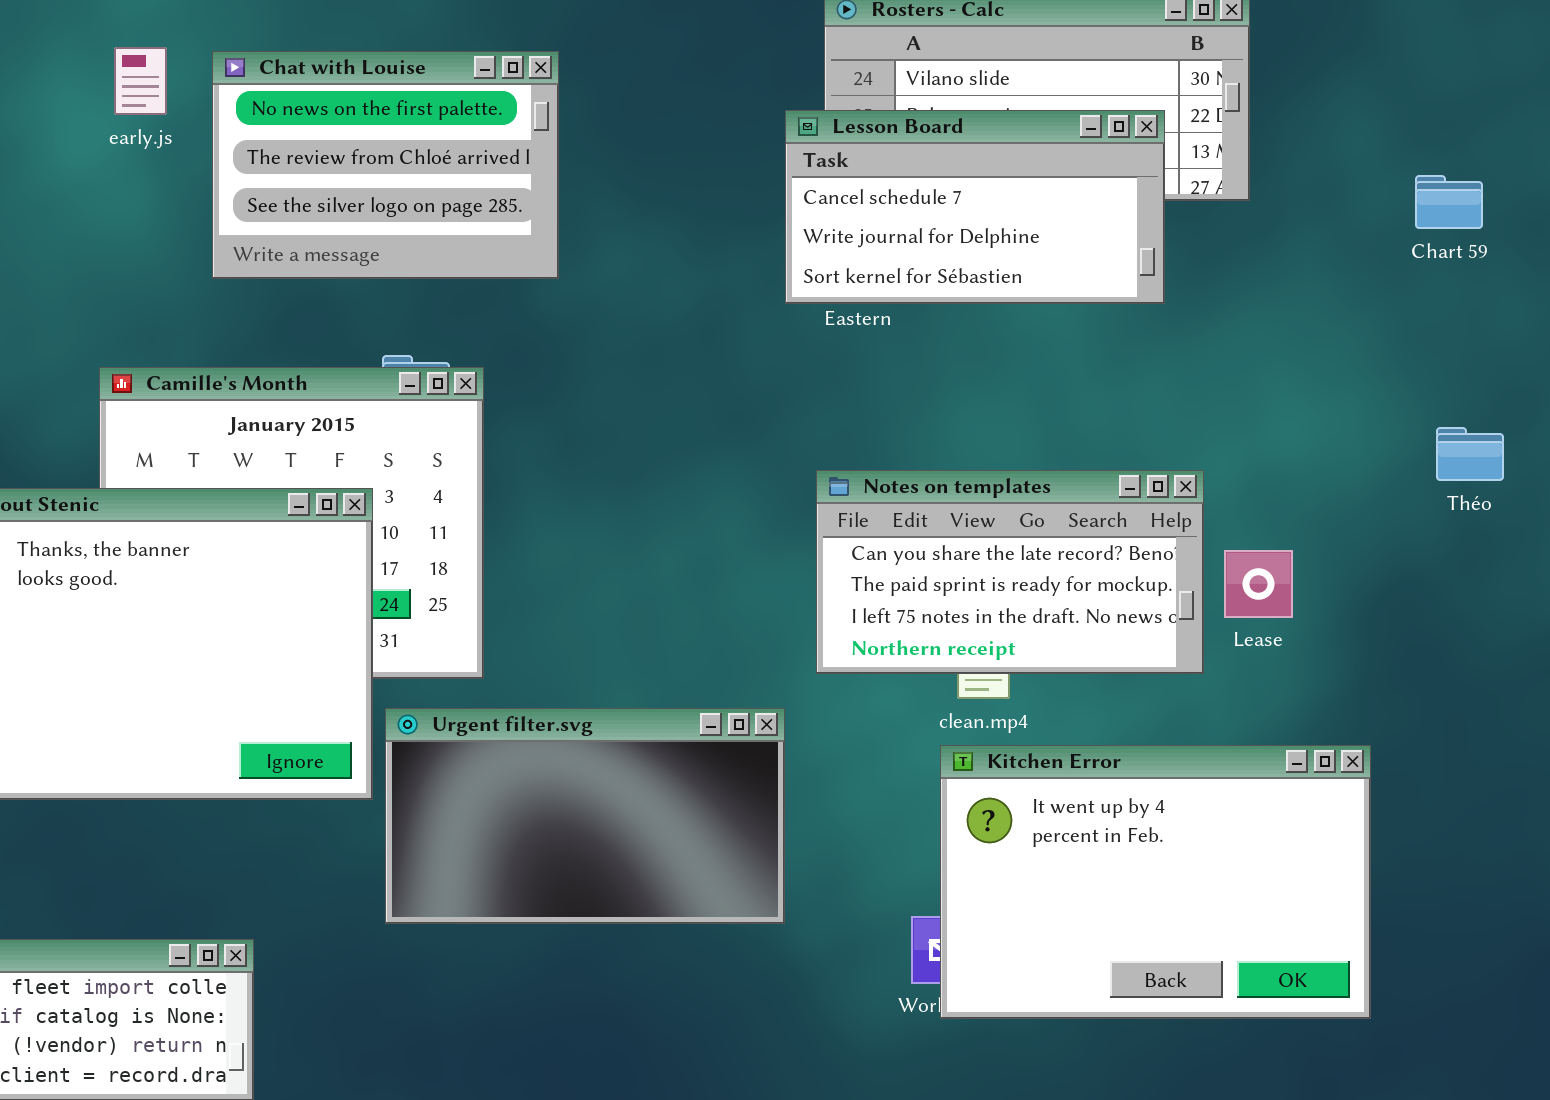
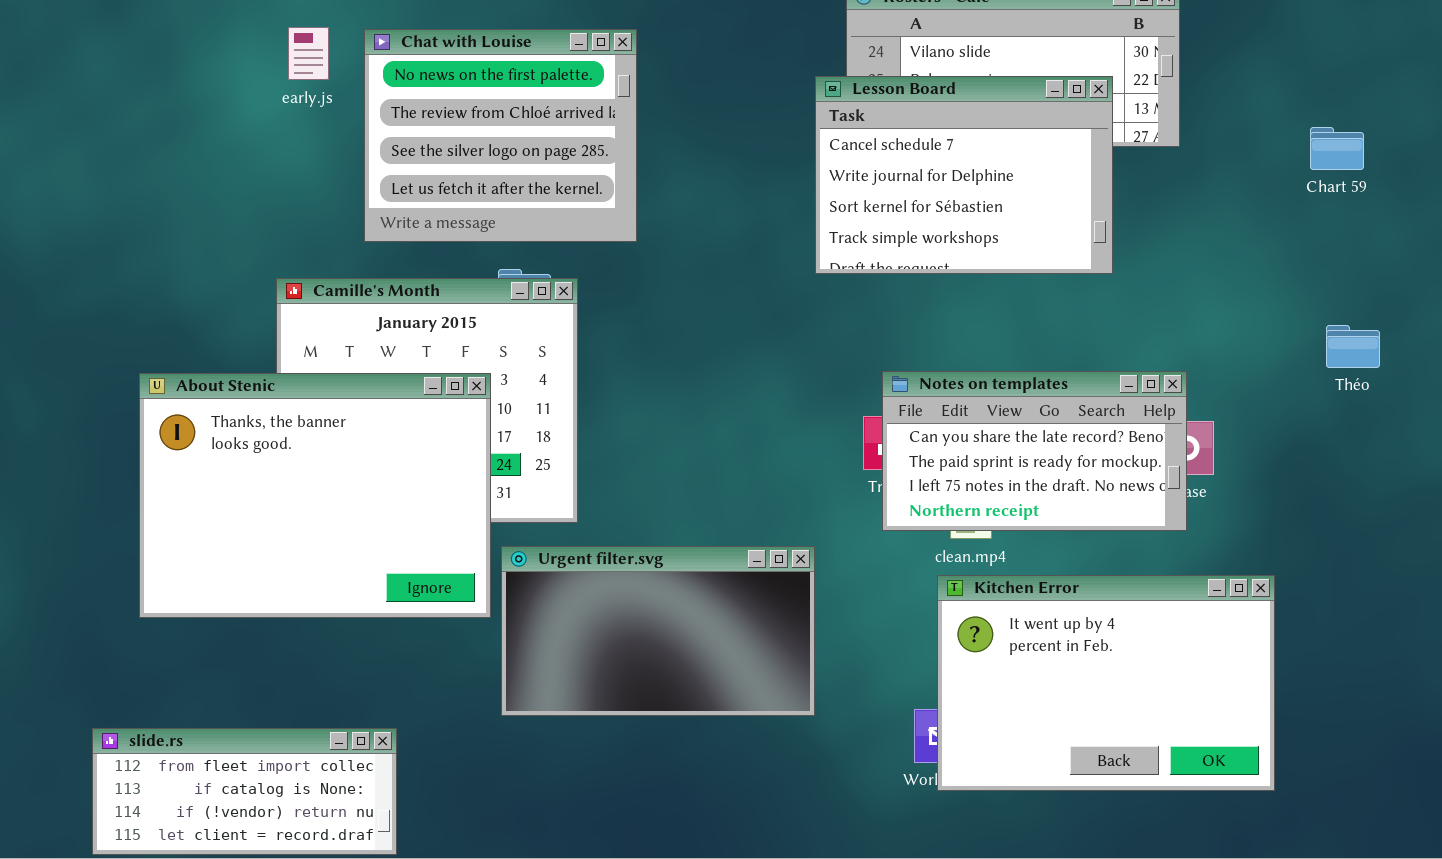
Chat with Louise: [212,51,559,279] -> [364,29,637,242], resized
Lesson Board: [785,110,1165,304] -> [815,76,1113,274], resized
Notes on templates: [816,470,1204,674] -> [882,371,1187,531], moved

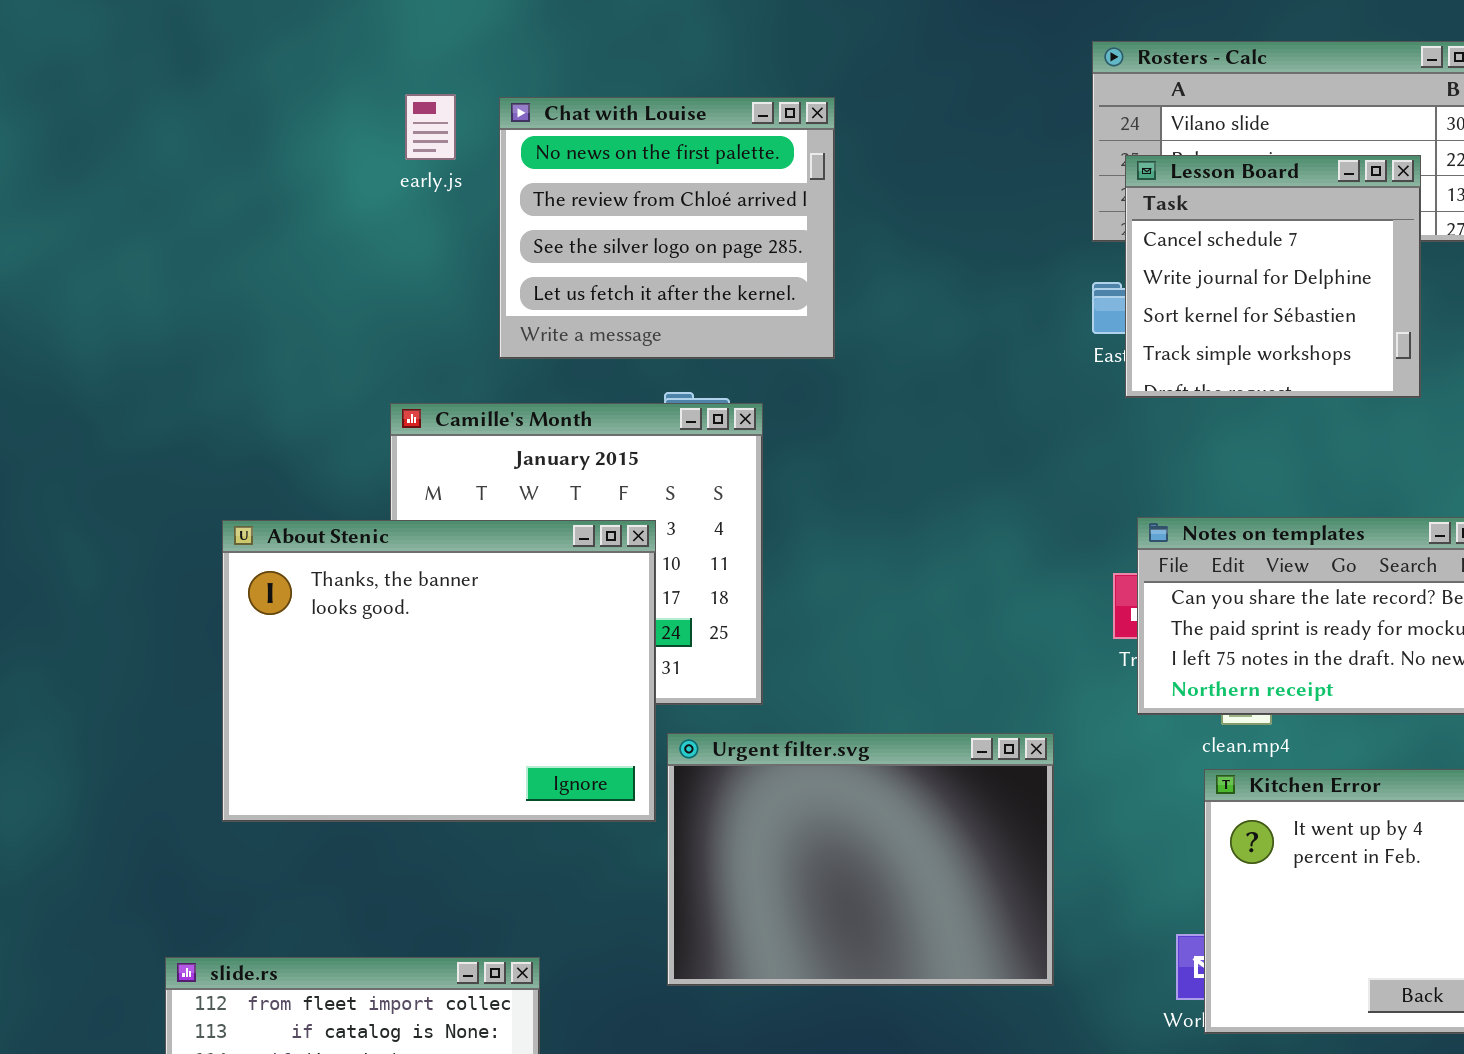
Lesson Board: [815,76,1113,274] -> [1125,155,1421,398], resized
Urgent filter.svg: [501,546,815,716] -> [667,733,1054,986], resized

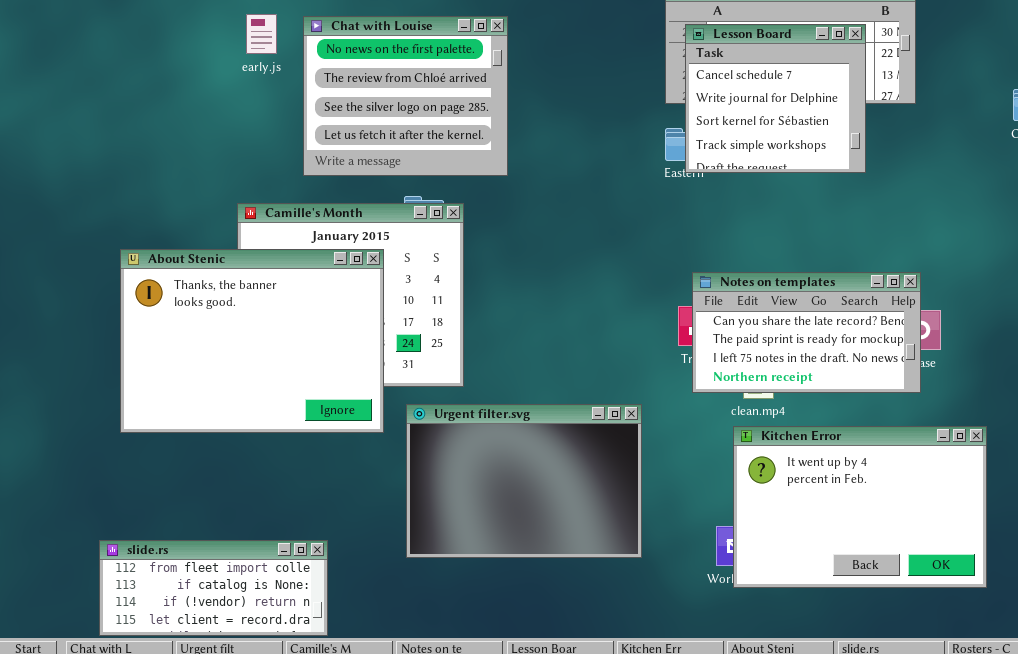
Lesson Board: [1125,155,1421,398] -> [685,24,866,173], moved
About Stenic: [222,520,656,822] -> [120,249,384,433], moved

